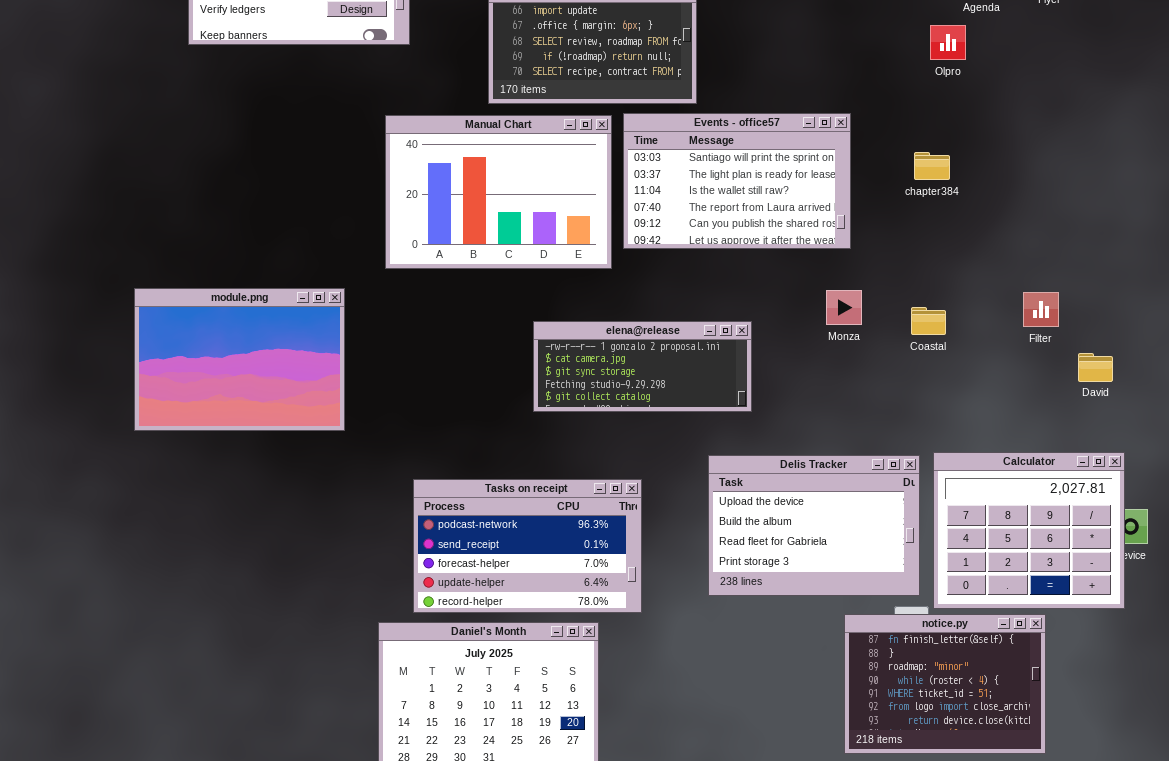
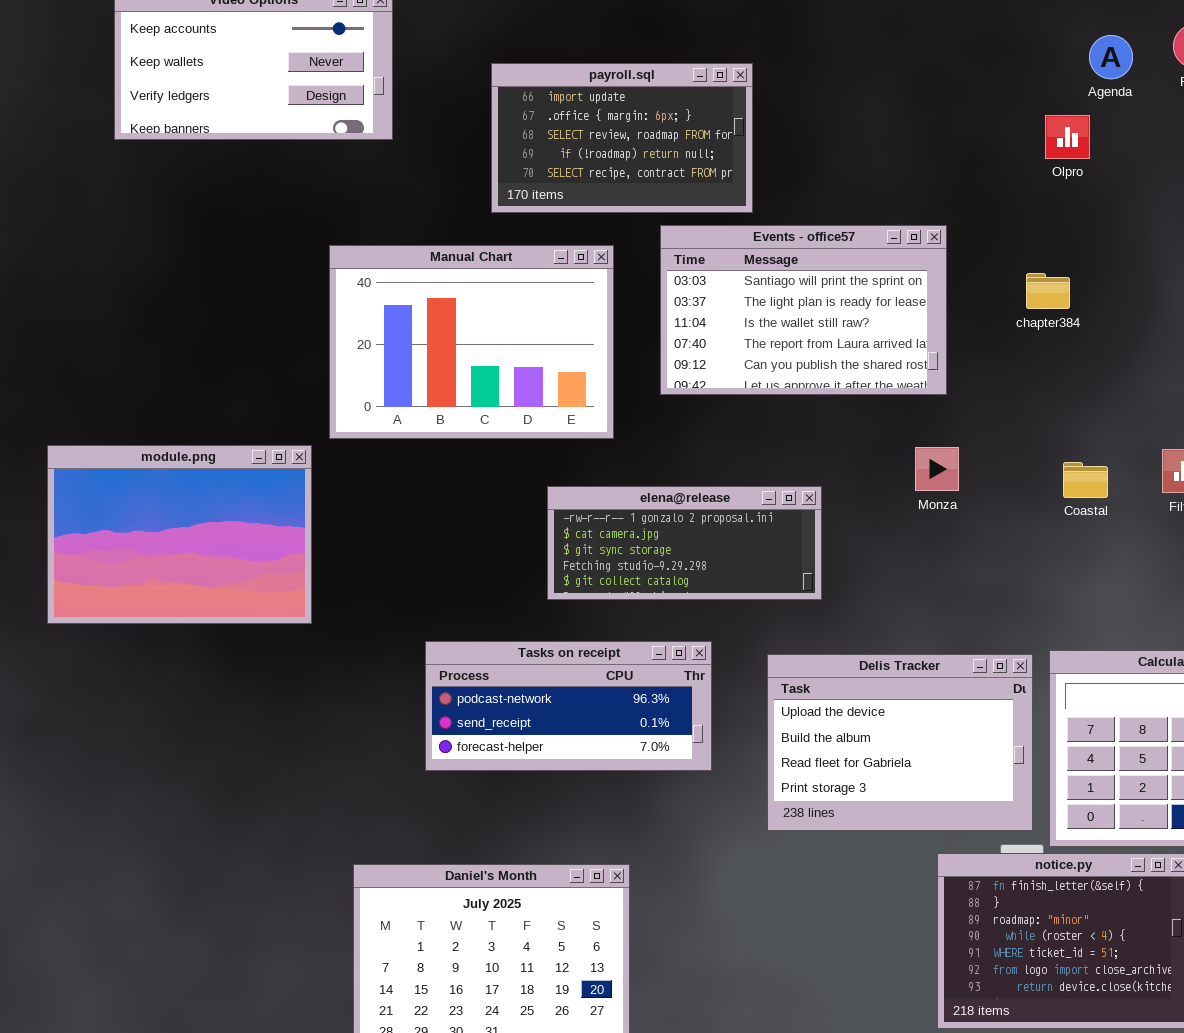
Manual Chart: [385,115,612,269] -> [329,245,614,439], moved
Coastal: [911,307,946,335] -> [1063,462,1108,498], moved
Tasks on receipt: [413,479,642,613] -> [425,641,712,771], moved, resized

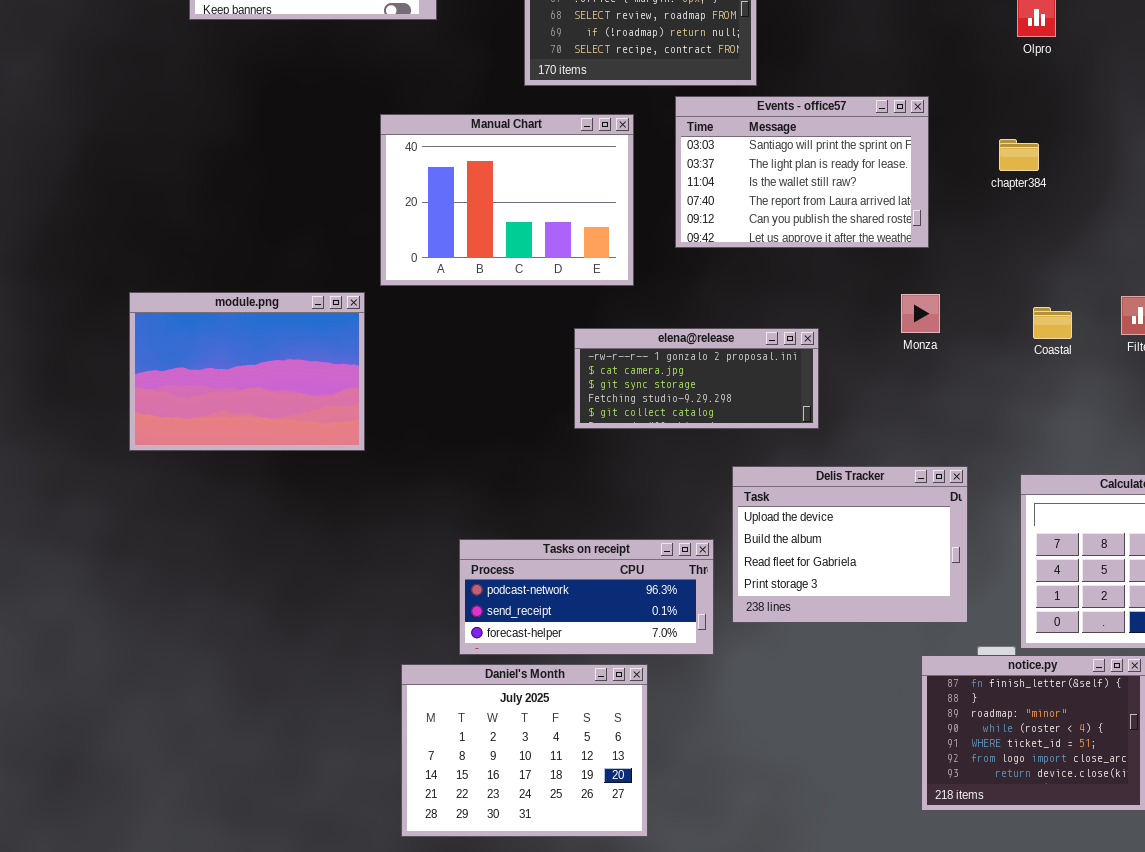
Tasks on receipt: [425,641,712,771] -> [459,539,714,655], moved
Delis Tracker: [767,654,1033,831] -> [732,466,968,623], moved

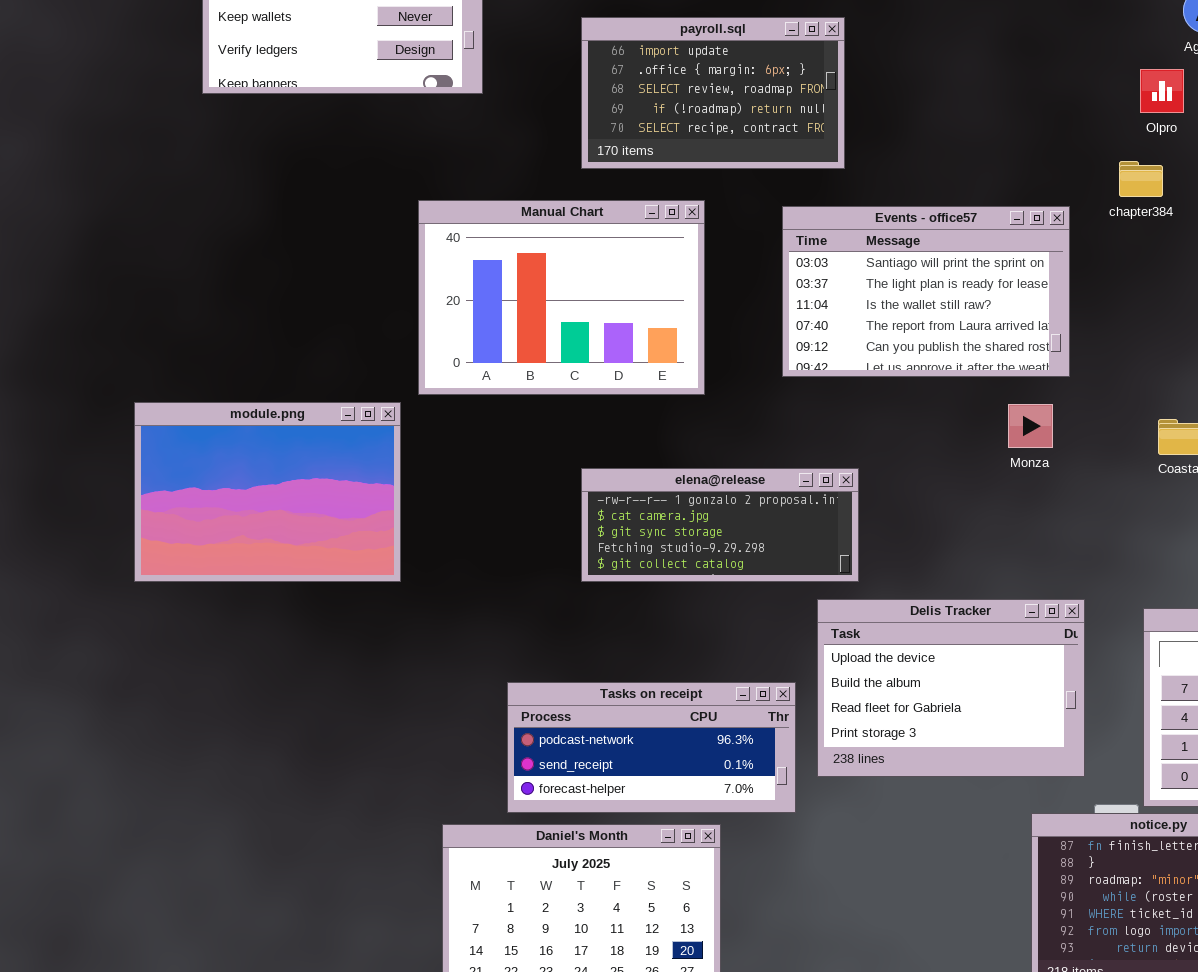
Events - office57: [675,96,929,248] -> [782,206,1070,377], moved
chapter384: [999,139,1039,171] -> [1119,161,1163,197], moved
elena@release: [574,328,819,429] -> [581,468,859,582], moved

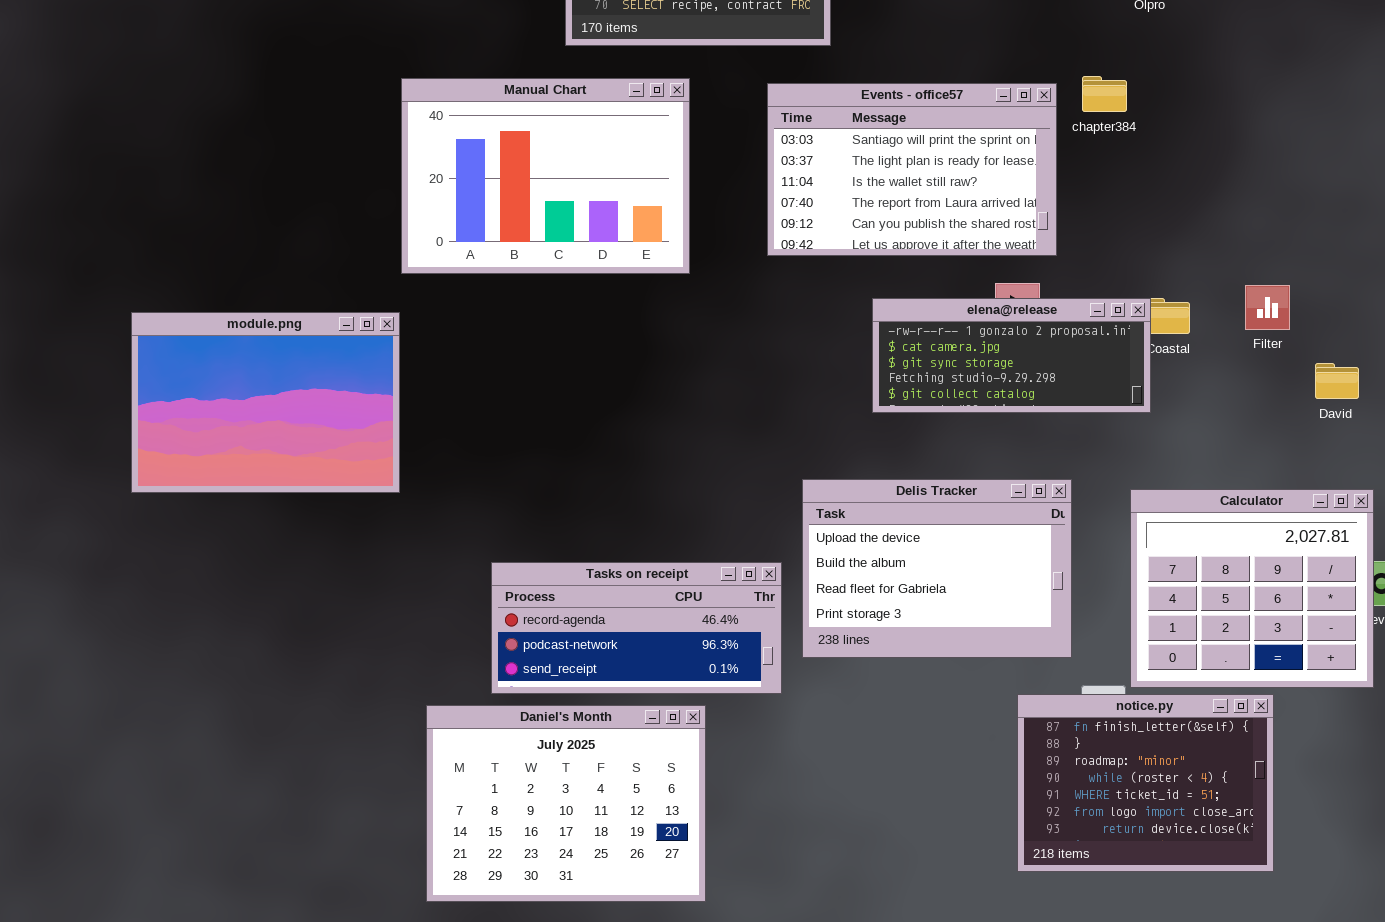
chapter384: [1119,161,1163,197] -> [1082,76,1127,112], moved
module.png: [134,402,401,582] -> [131,312,400,493], moved
elena@release: [581,468,859,582] -> [872,298,1151,413], moved
Tasks on receipt: [507,682,796,813] -> [491,562,782,694], scrolled up 1 row

